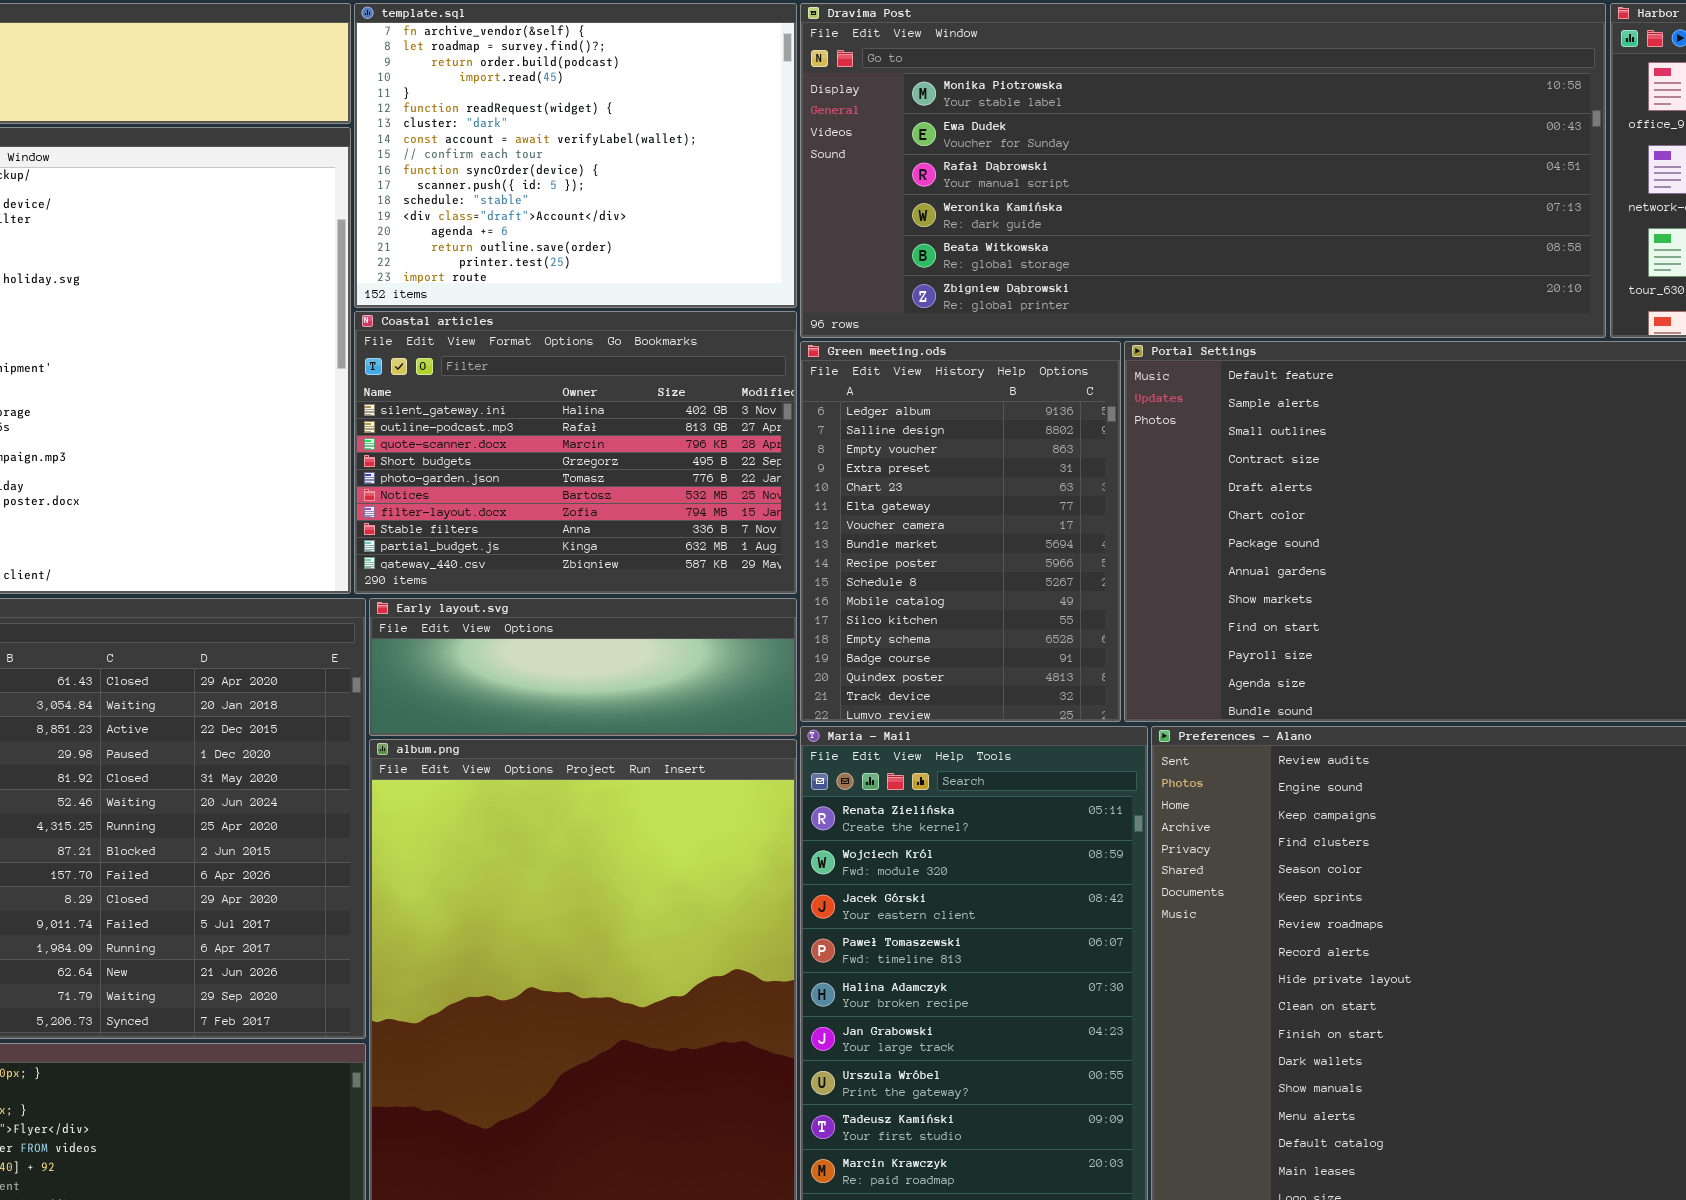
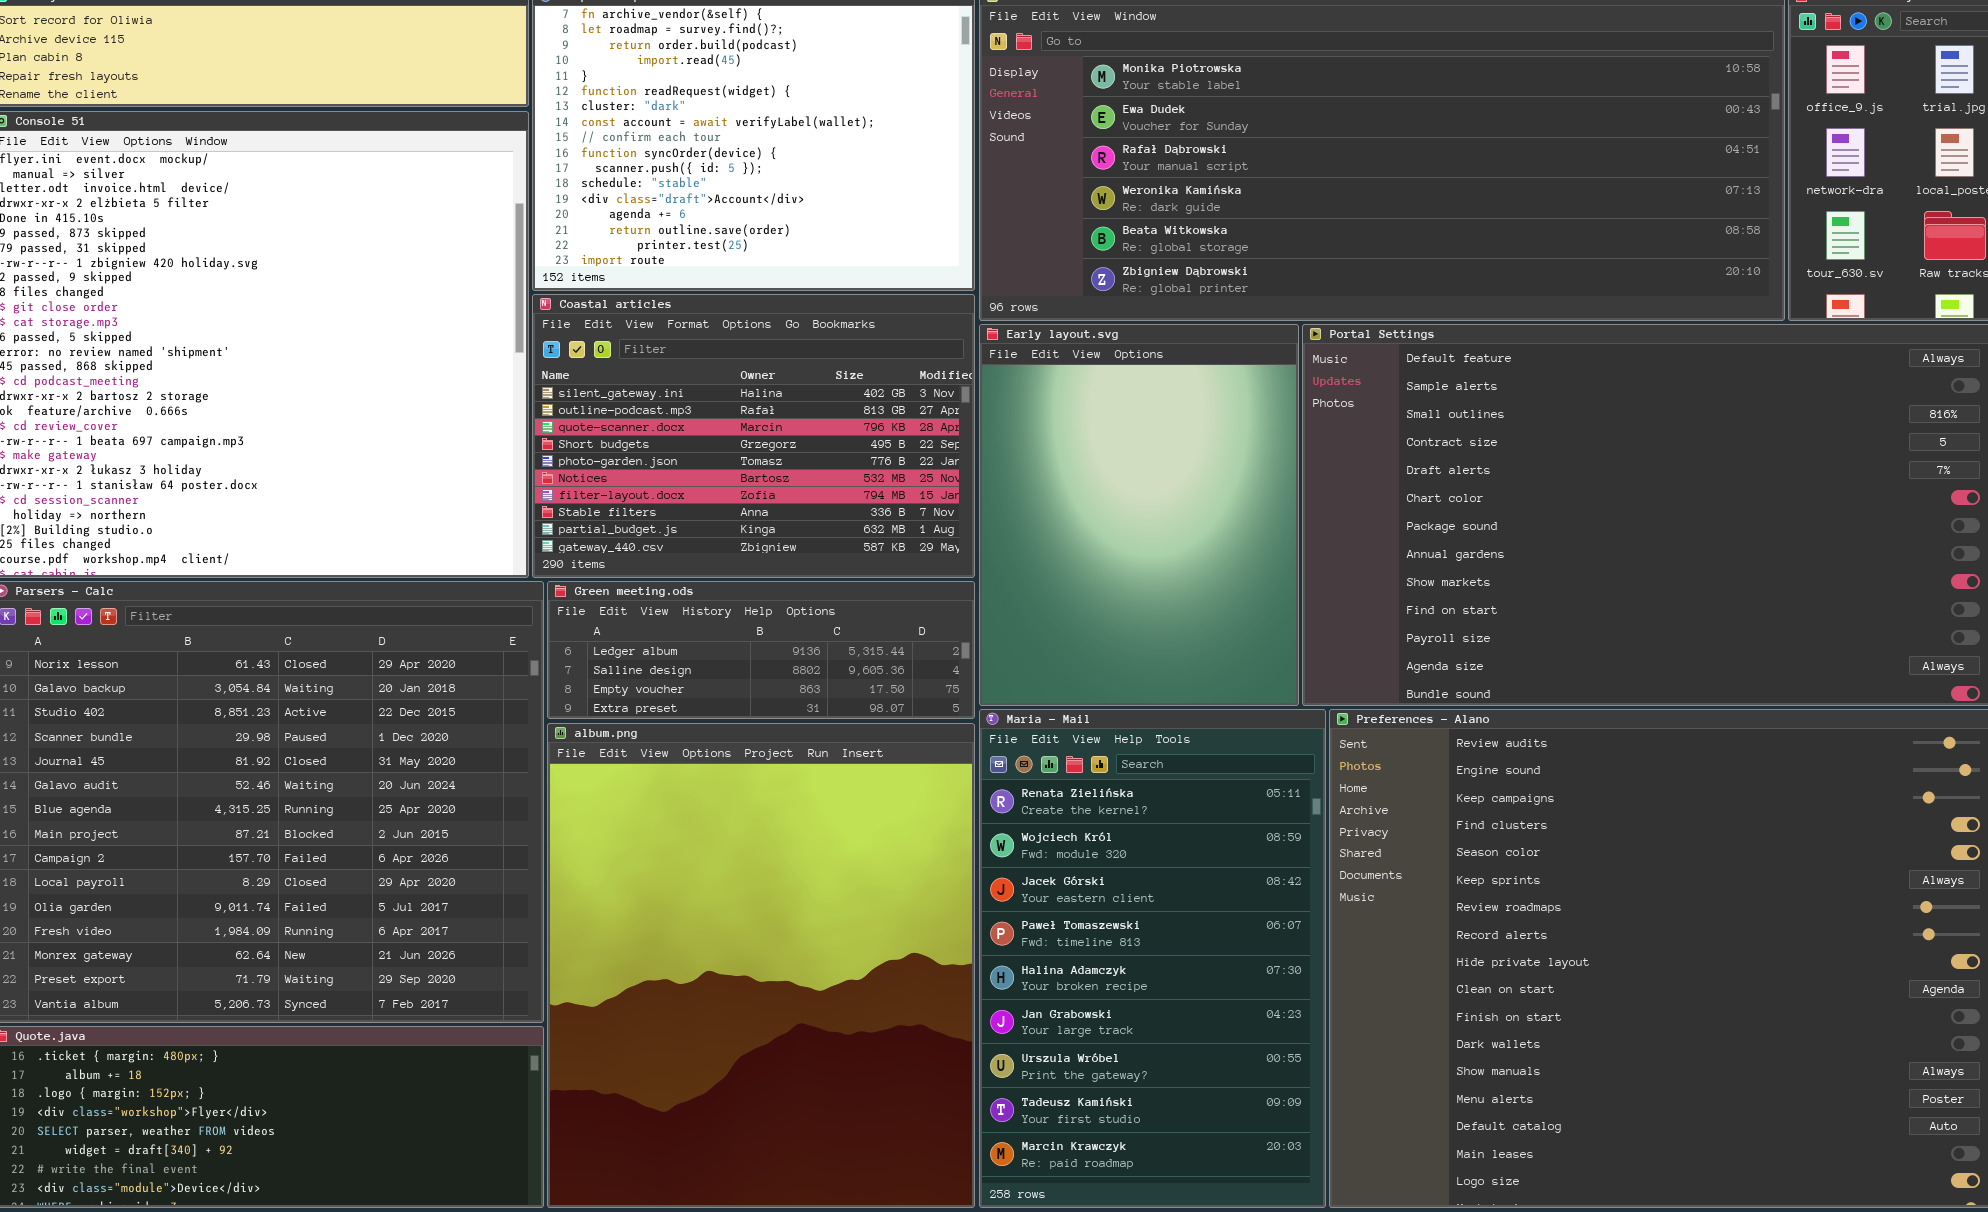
Green meeting.ods: [800,341,1121,722] -> [547,581,975,719], moved, resized
Early layout.svg: [369,598,797,736] -> [979,324,1299,706], moved, resized

